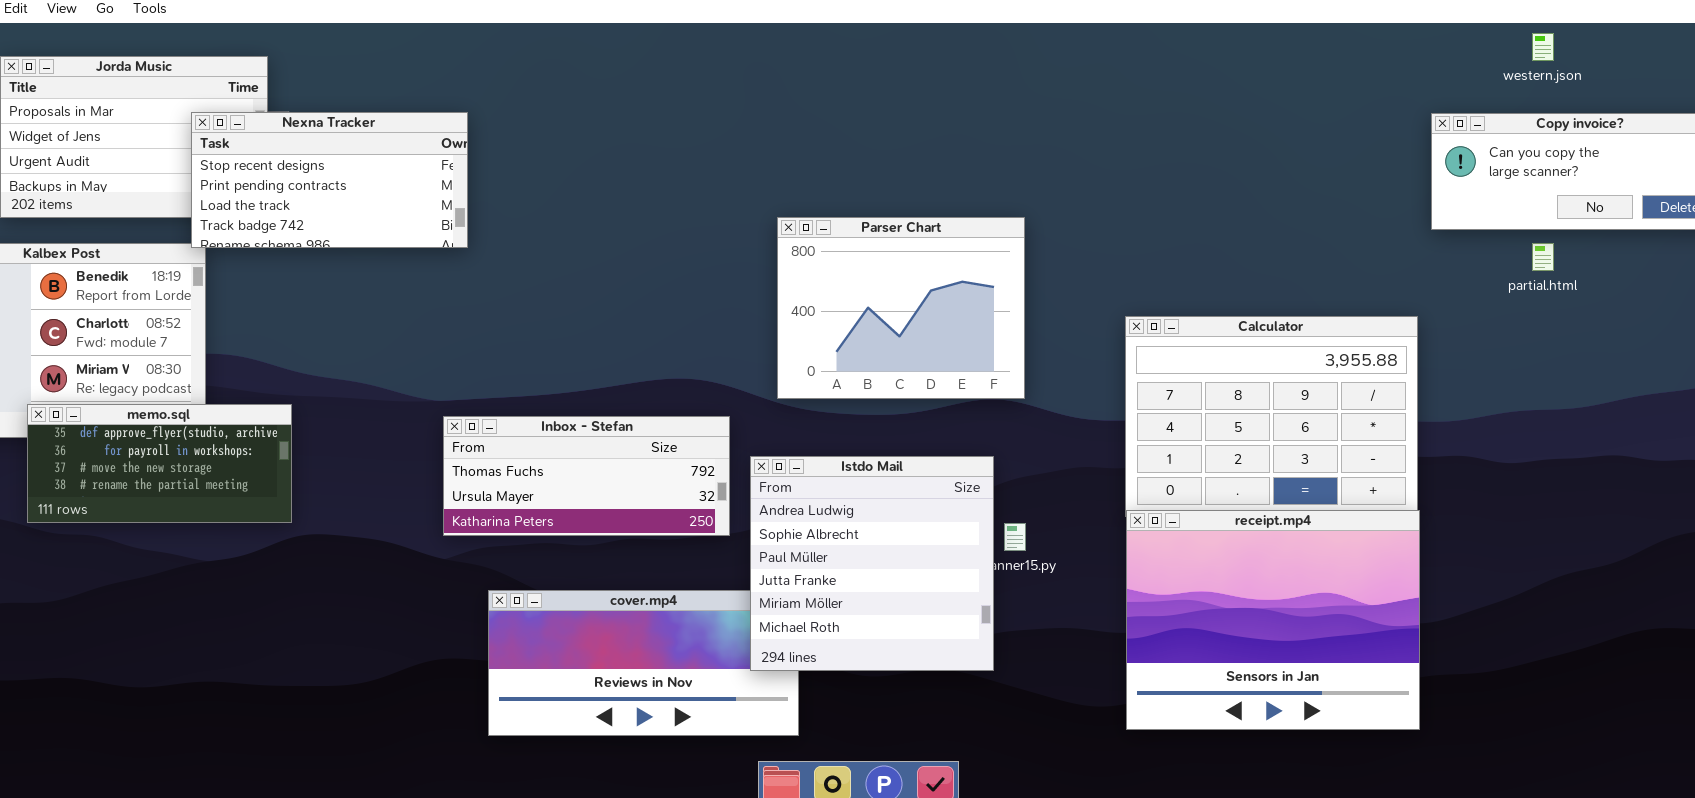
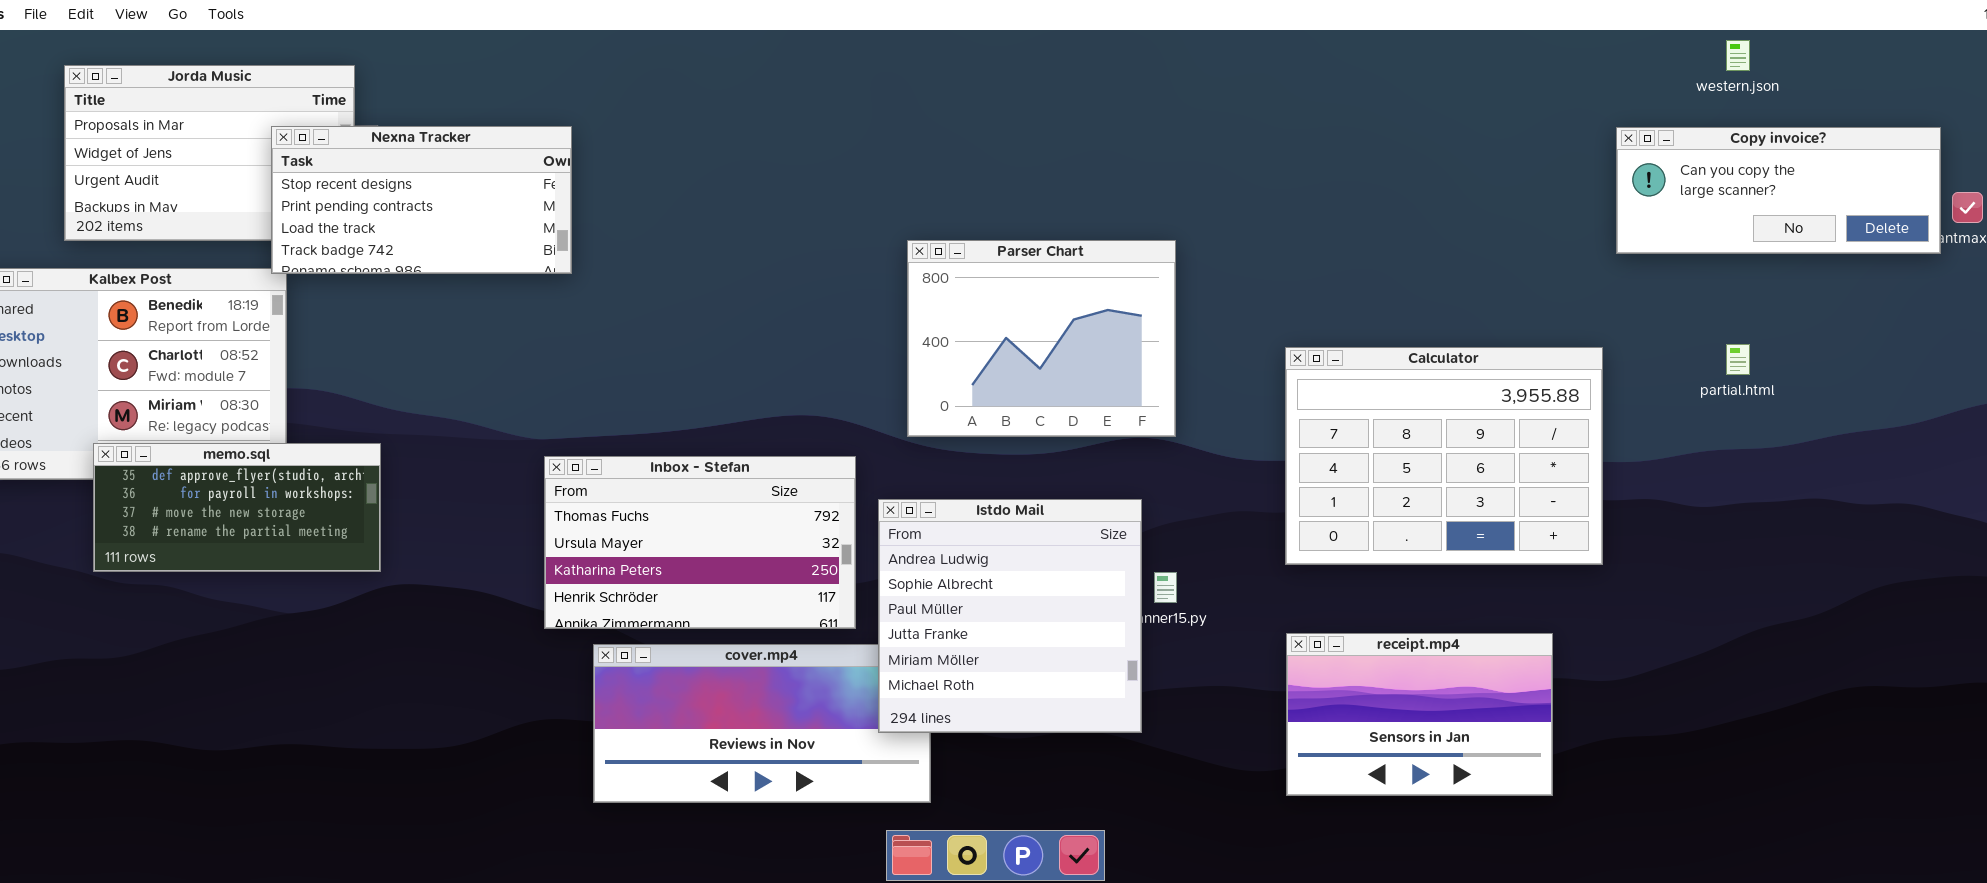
partial.html: [1532,243,1554,271] -> [1726,344,1750,375], moved
Inbox - Stefan: [443,416,730,536] -> [544,456,856,629], resized
receipt.mp4: [1126,510,1420,730] -> [1286,633,1553,796], resized

